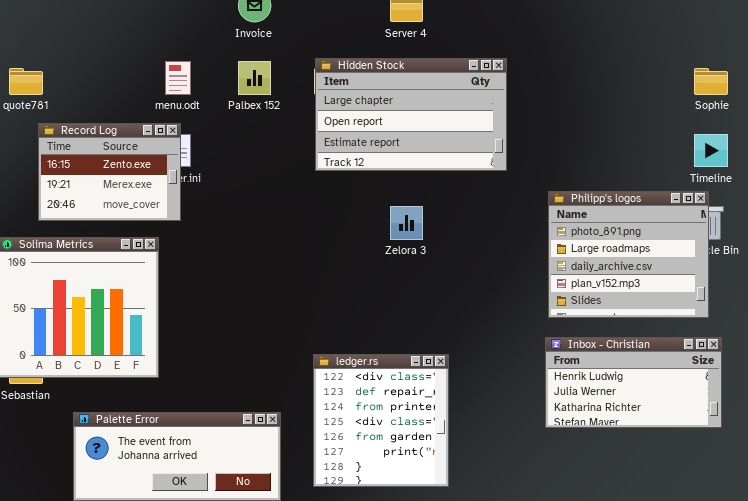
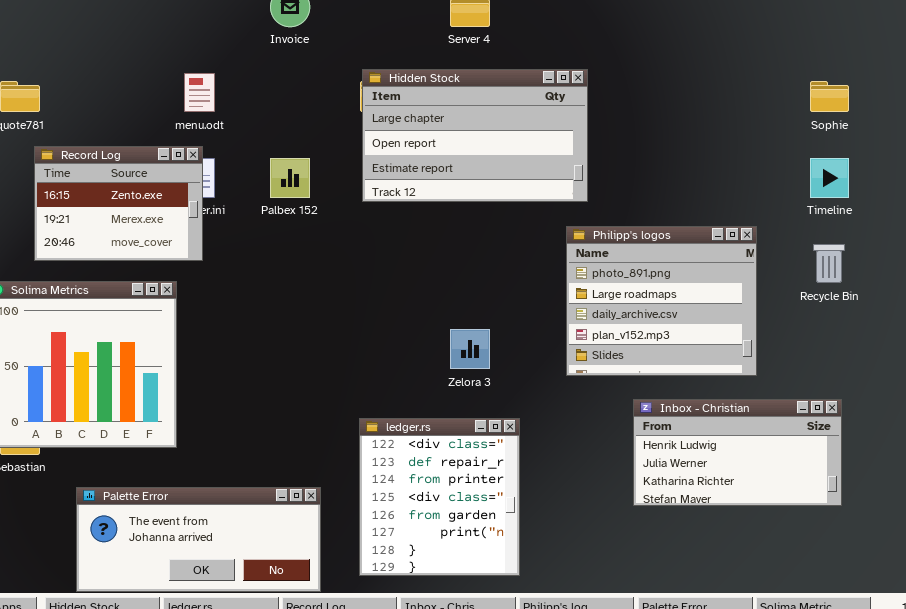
Palbex 152: [238,61,271,95] -> [270,158,310,198], moved
Philipp's logos: [548,191,709,318] -> [566,226,757,376], moved
Zelora 3: [390,206,423,240] -> [450,329,490,369], moved

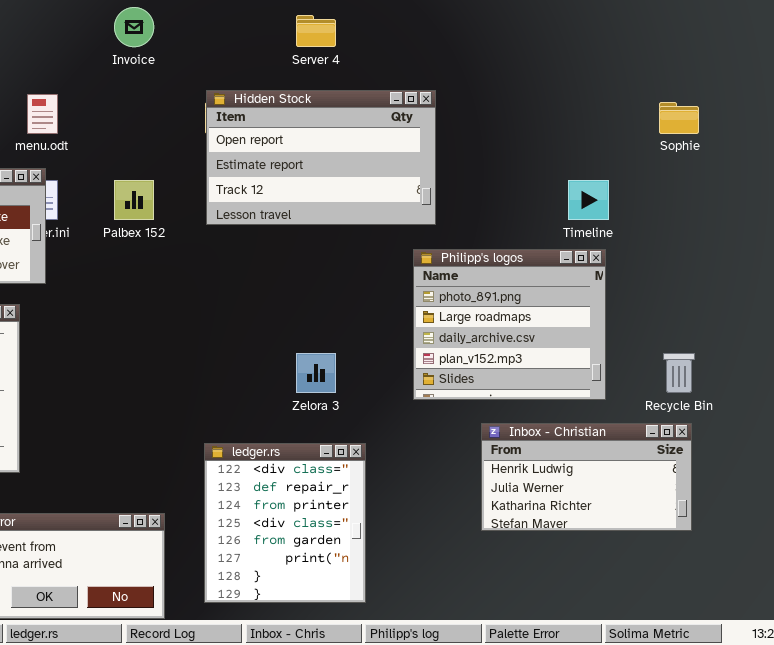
Hidden Stock: [362,69,588,202] -> [206,90,436,225], scrolled down 1 row
Timeline: [810,158,849,198] -> [568,180,609,220], moved
Recycle Bin: [813,244,845,283] -> [663,353,695,393], moved

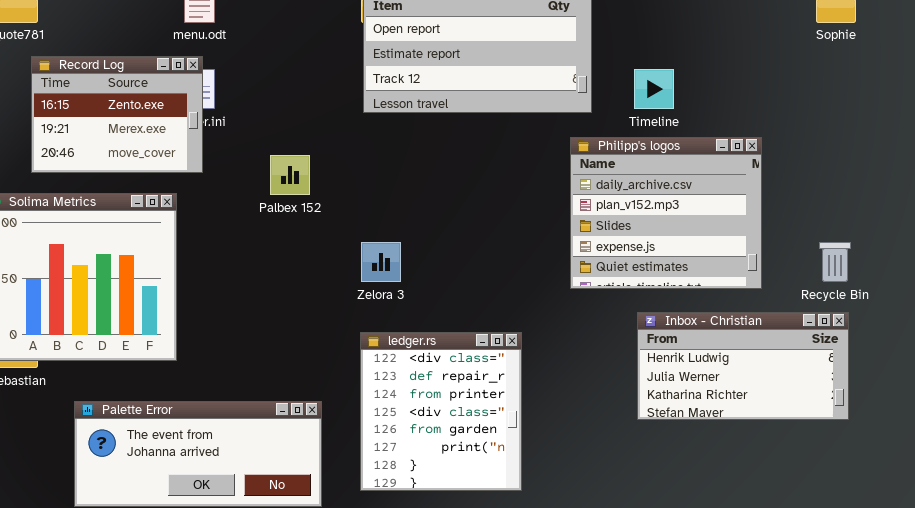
Palbex 152: [114,180,154,220] -> [270,155,310,195], moved
Timeline: [568,180,609,220] -> [634,69,674,109], moved
Philipp's logos: [413,249,606,400] -> [570,137,762,289], scrolled down 2 rows
Zelora 3: [296,353,336,393] -> [361,242,401,282], moved

